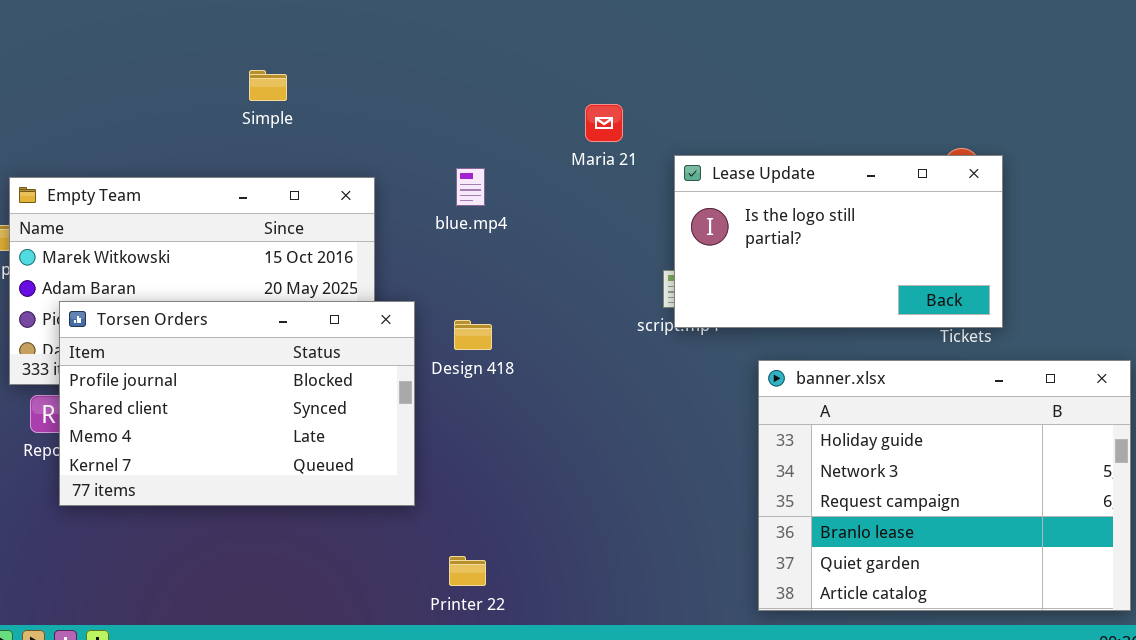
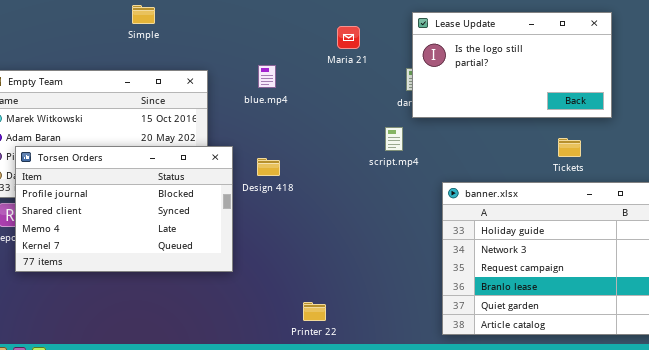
Lease Update: [674,155,1003,328] -> [412,12,612,118], moved
Printer 22: [449,556,486,586] -> [303,302,326,321], moved

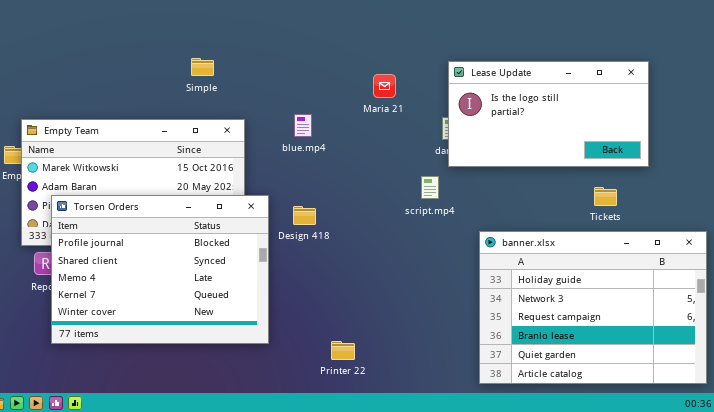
Simple: [132,5,155,24] -> [191,58,214,76], moved
Torsen Orders: [15,146,233,272] -> [51,195,269,344], resized
Printer 22: [303,302,326,321] -> [331,341,355,360], moved

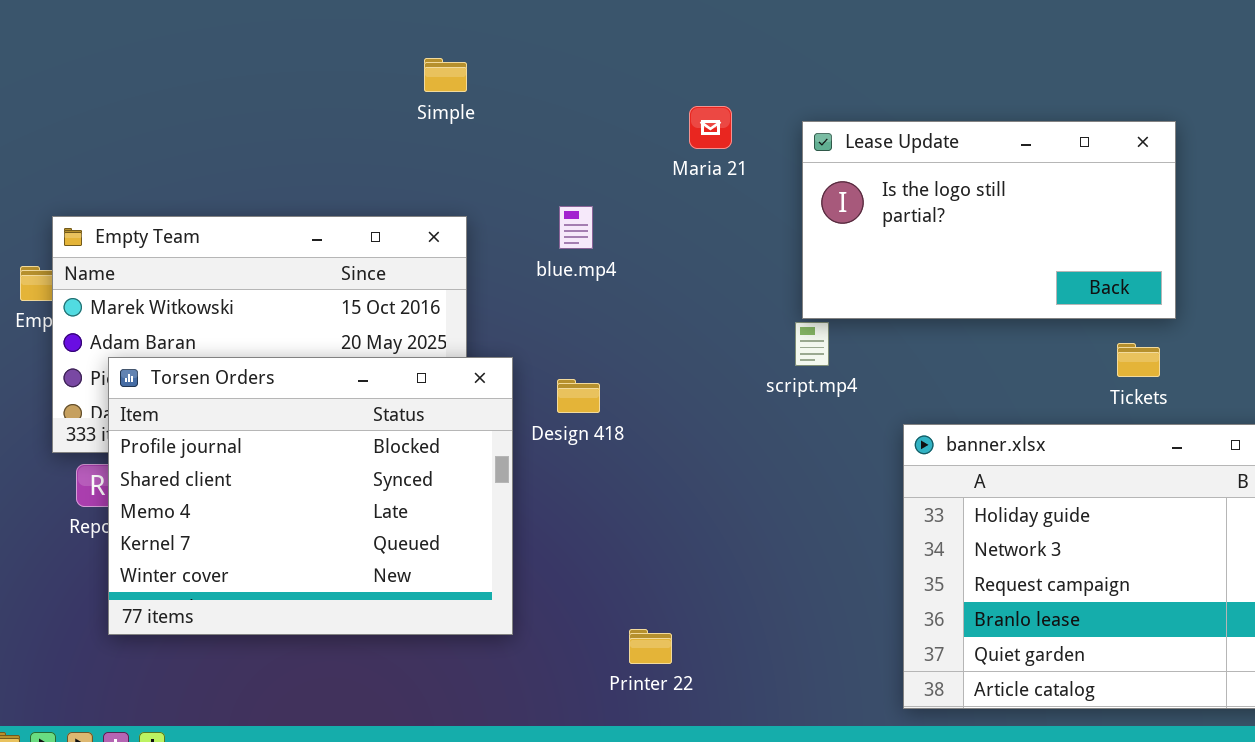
Simple: [191,58,214,76] -> [424,58,467,92], moved
Lease Update: [448,61,649,167] -> [802,121,1176,319], moved
Maria 21: [373,74,396,98] -> [689,106,732,149], moved

